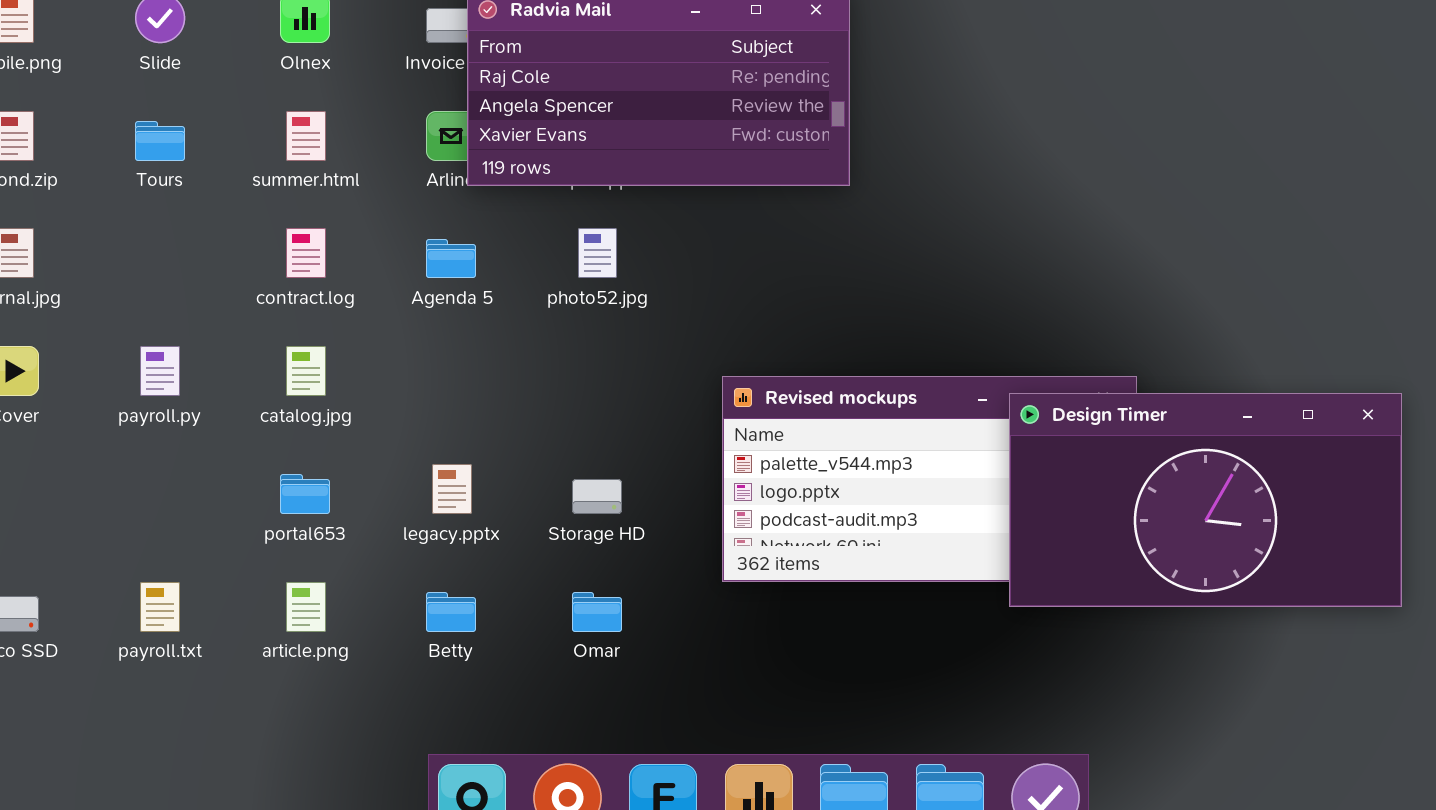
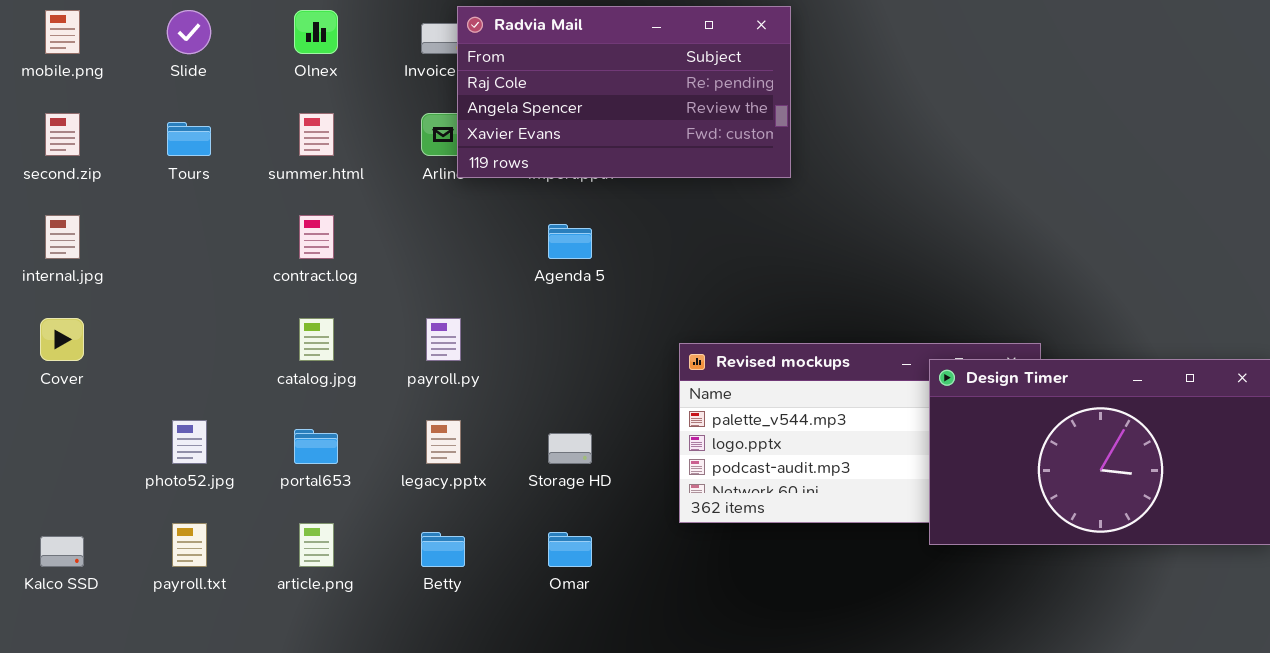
photo52.jpg: [578,228,617,278] -> [172,420,207,464], moved
Agenda 5: [426,239,476,278] -> [548,224,592,259], moved
payroll.py: [140,346,180,396] -> [426,318,461,361], moved

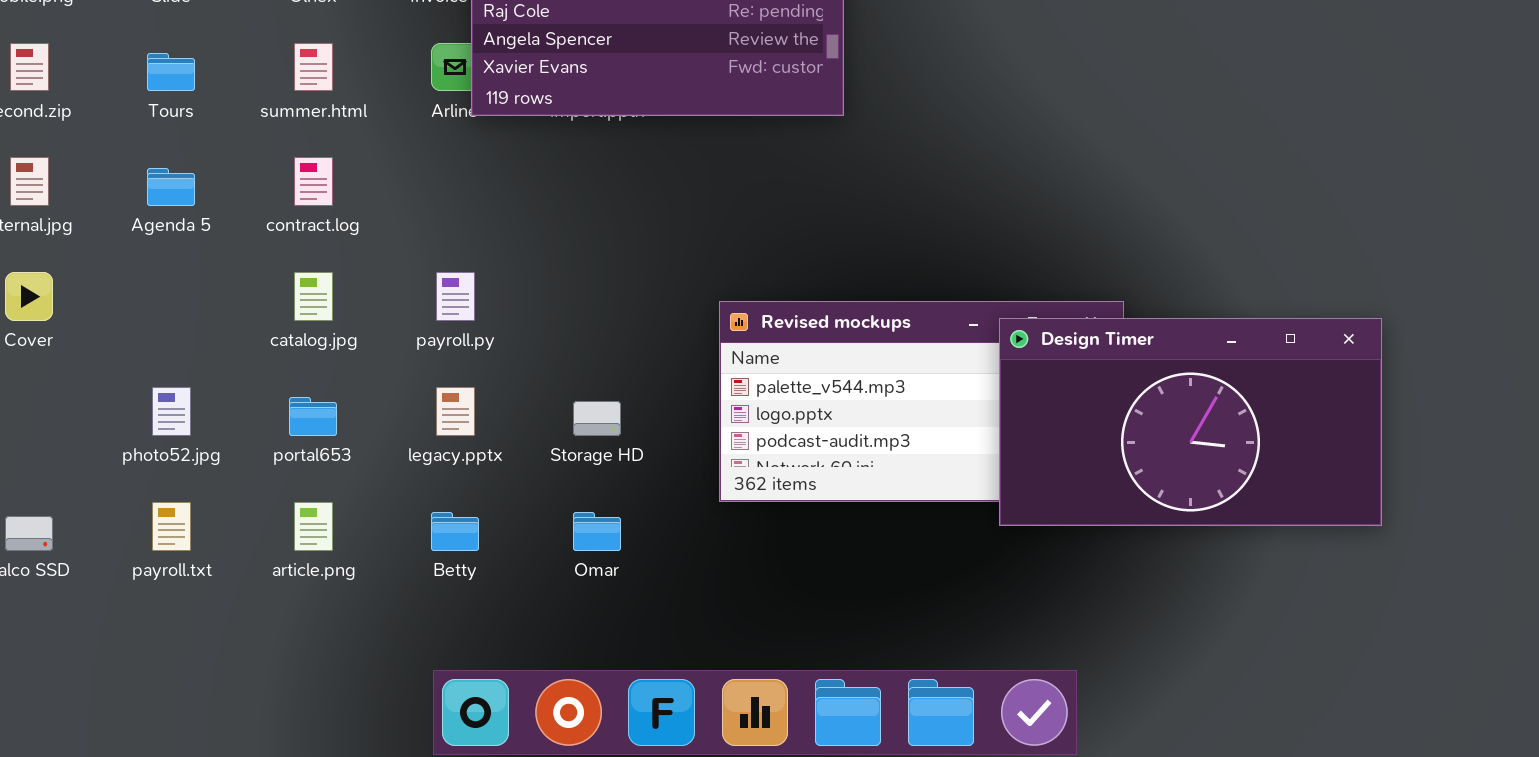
Agenda 5: [548,224,592,259] -> [147,168,195,206], moved

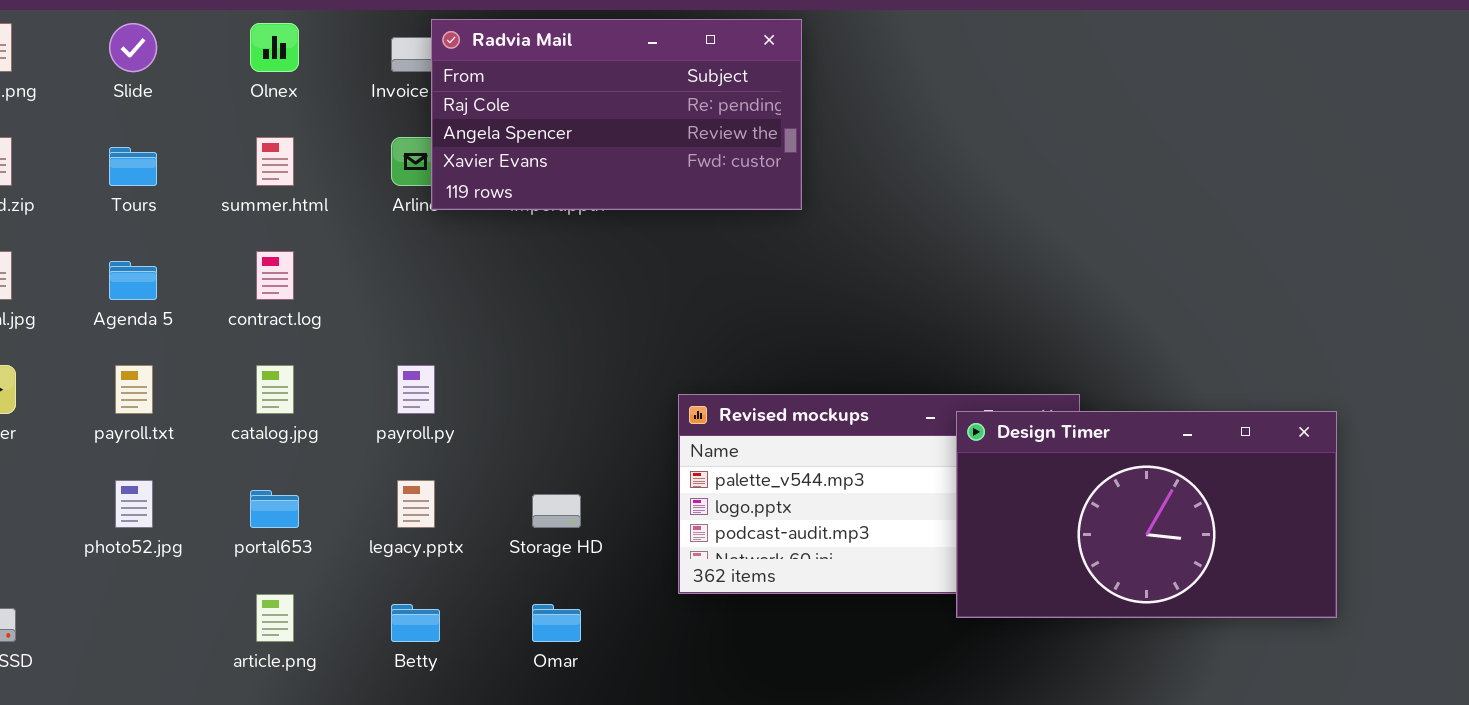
payroll.txt: [152,502,191,551] -> [115,365,153,414], moved

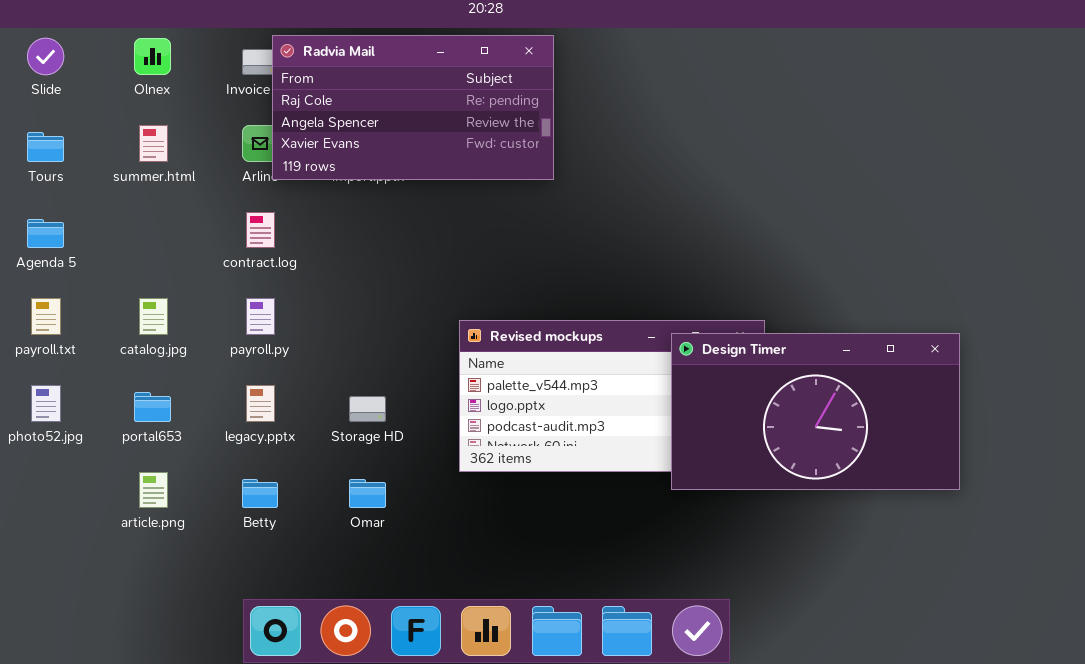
contract.log: [256,251,294,300] -> [246,212,275,248], moved

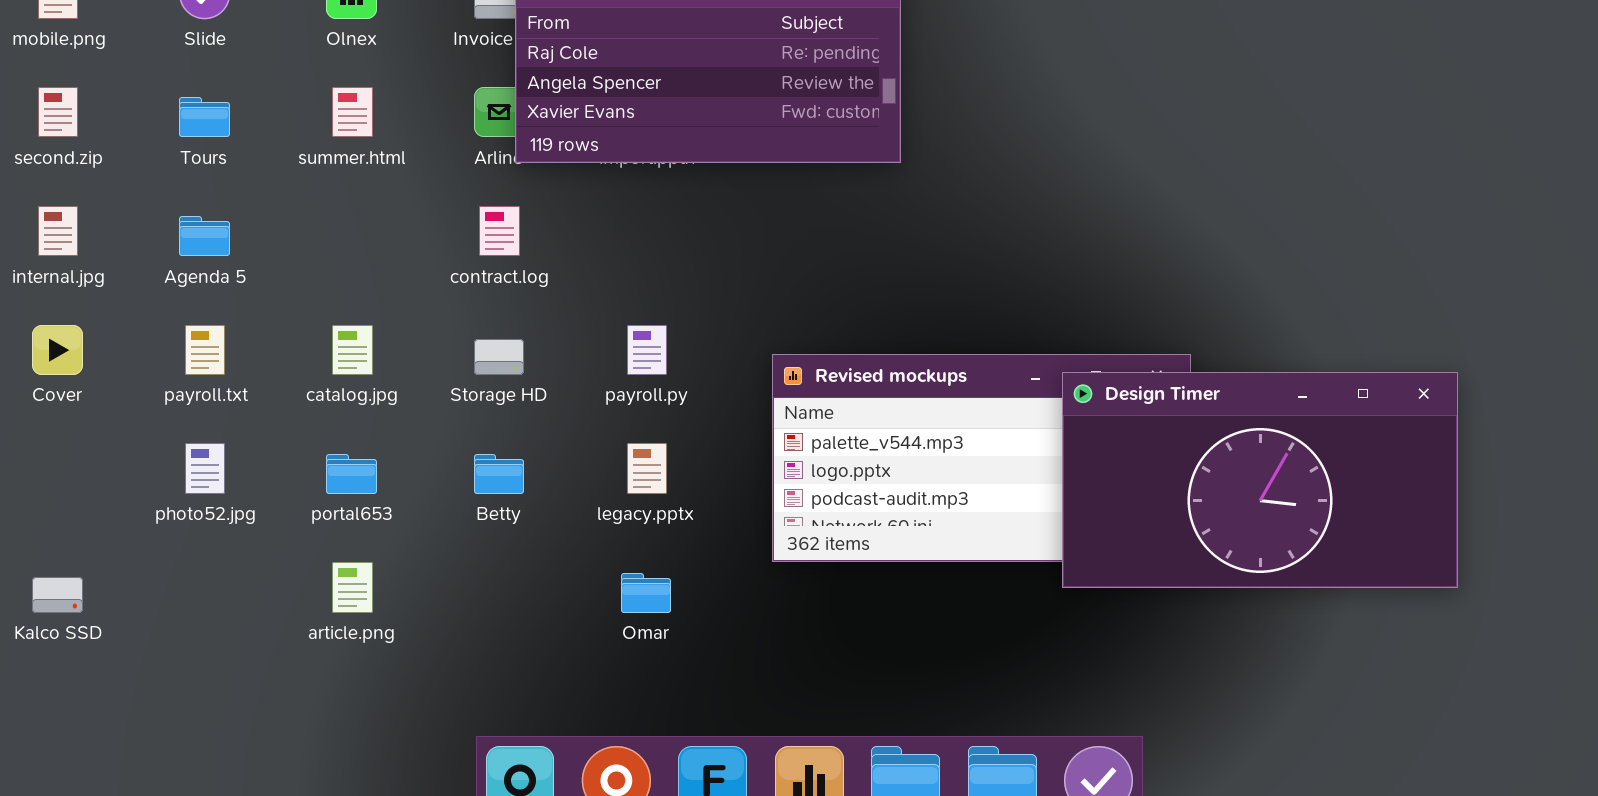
payroll.py: [246,298,275,335] -> [627,325,667,375], moved
legacy.pptx: [246,385,275,422] -> [627,443,667,494], moved
Storage HD: [349,396,386,422] -> [474,339,524,375], moved
Betty: [242,479,278,508] -> [474,454,524,494], moved

